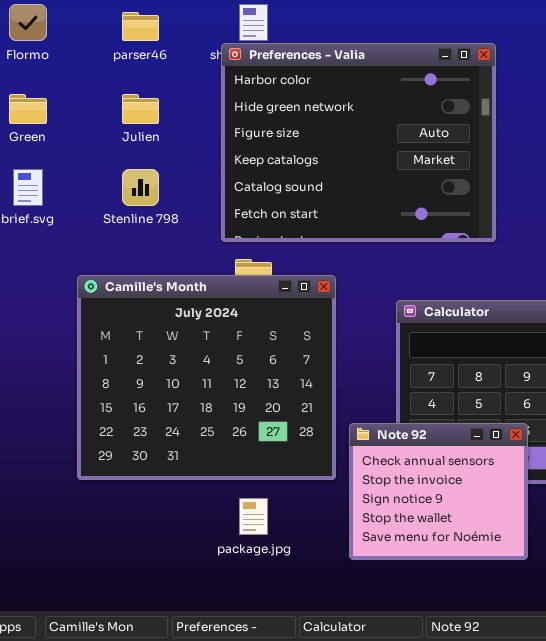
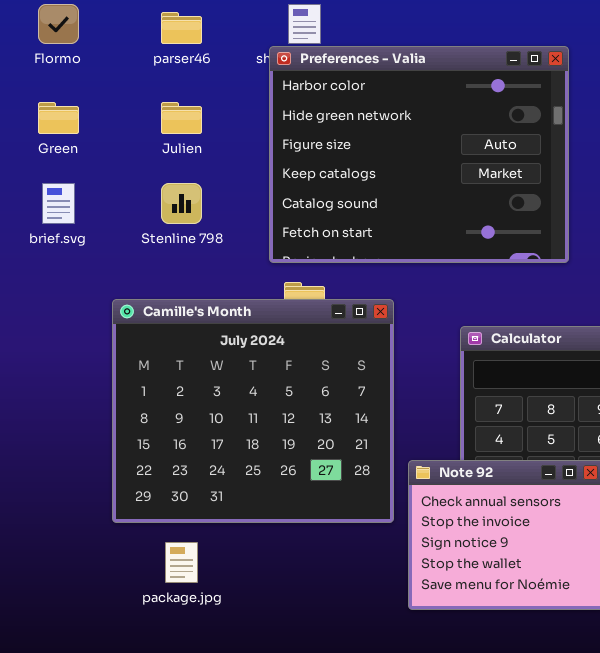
package.jpg: [239,498,268,535] -> [165,542,198,583], moved

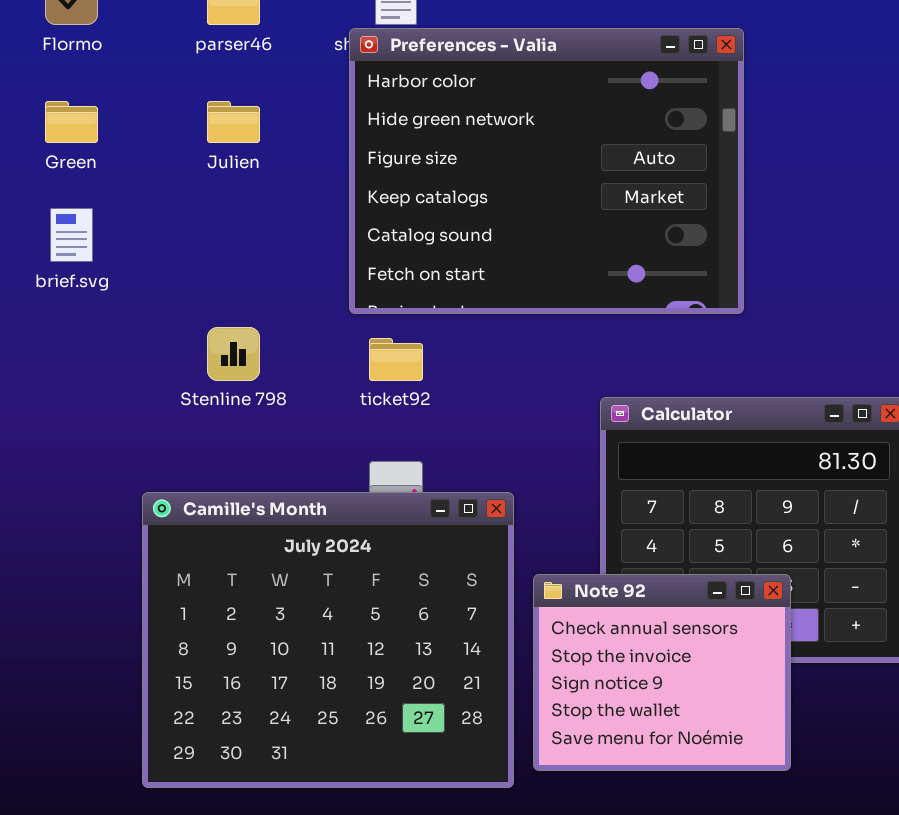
Stenline 798: [161,183,202,224] -> [207,327,260,381], moved
Camille's Month: [112,299,394,523] -> [142,492,514,788], moved

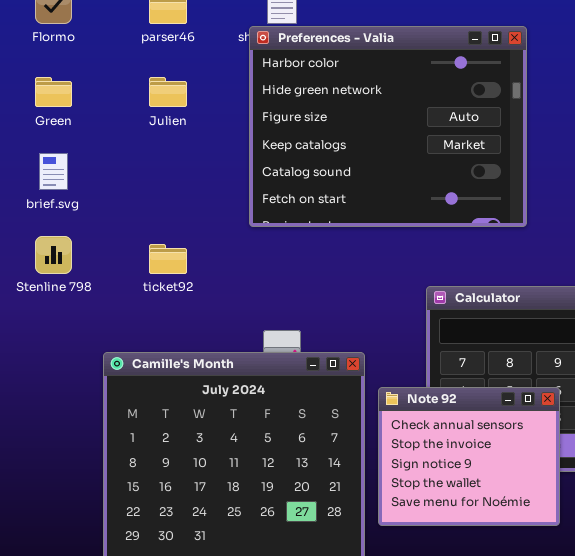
Stenline 798: [207,327,260,381] -> [35,236,72,274], moved
ticket92: [369,338,423,381] -> [149,244,187,274], moved
Note 92: [533,574,791,771] -> [378,387,560,526], moved

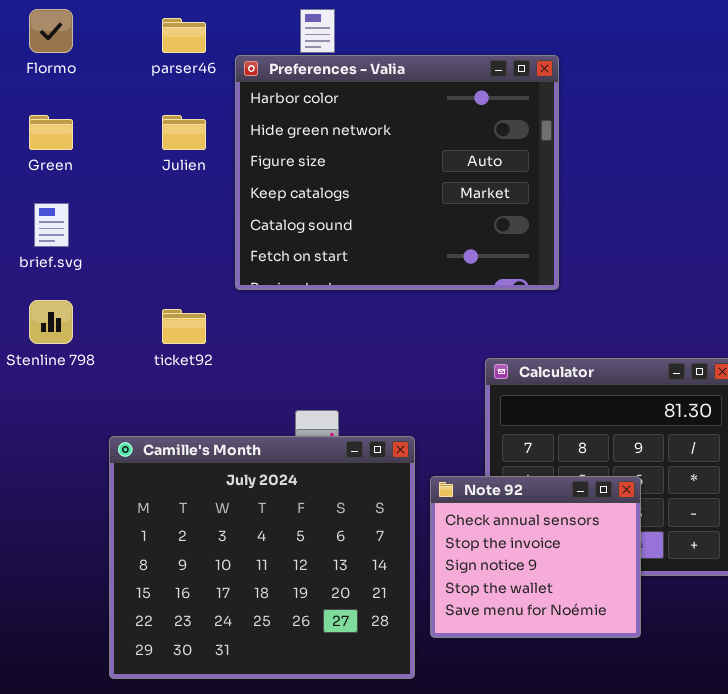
Preferences - Valia: [249,26,527,227] -> [235,55,559,290], moved

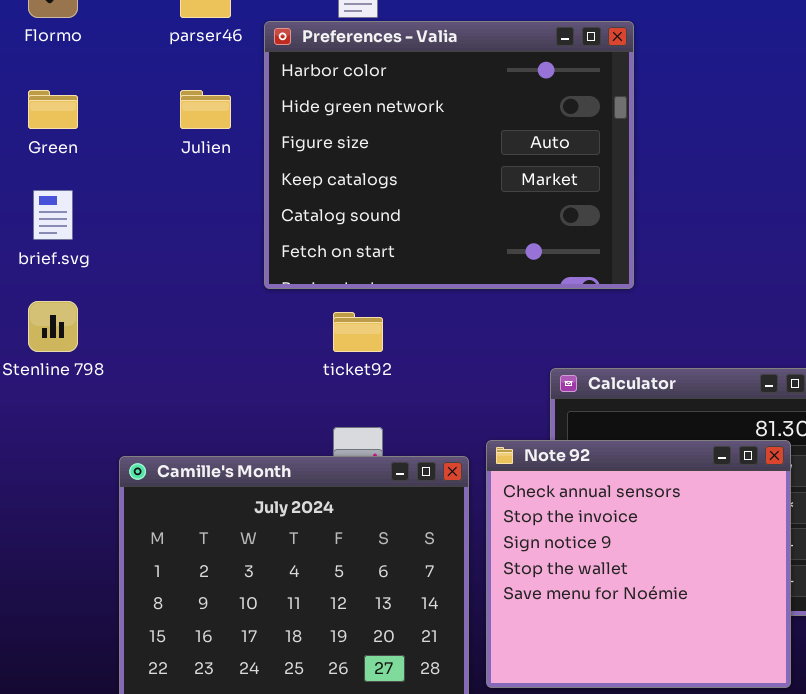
ticket92: [162,309,206,344] -> [333,312,383,352], moved
Note 92: [430,476,641,638] -> [486,440,791,688], resized

